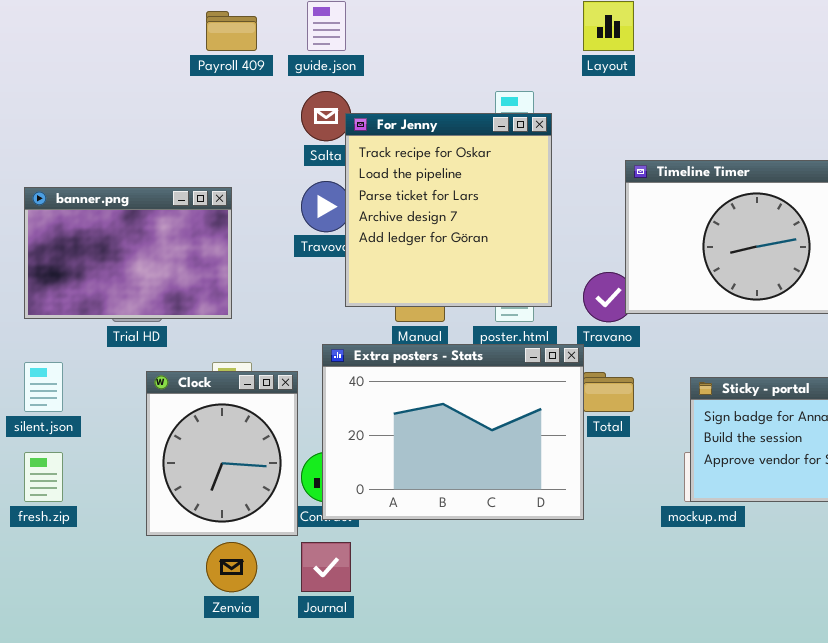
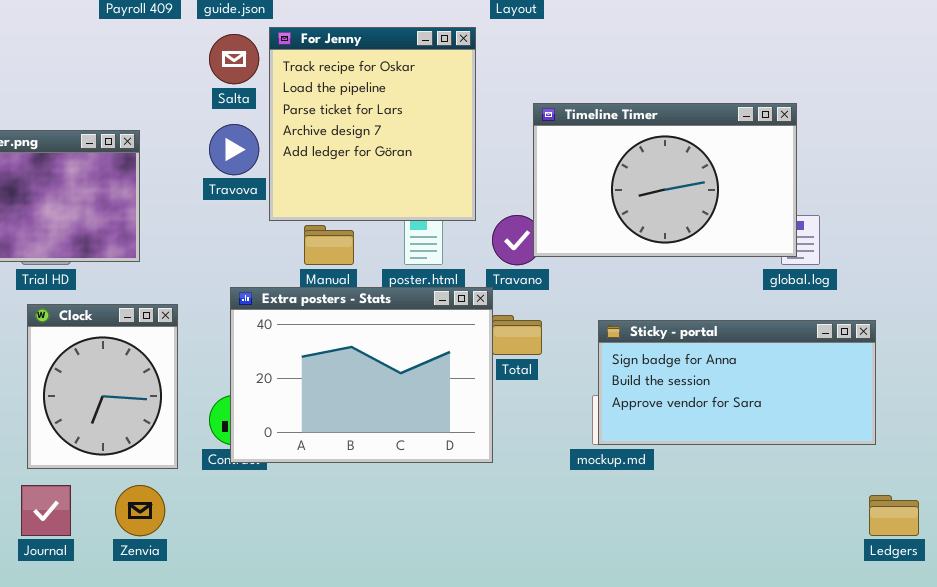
For Jenny: [345,113,552,307] -> [269,27,476,221], moved
Clock: [146,371,298,536] -> [27,304,178,469], moved
Journal: [301,542,351,592] -> [21,485,71,536], moved

